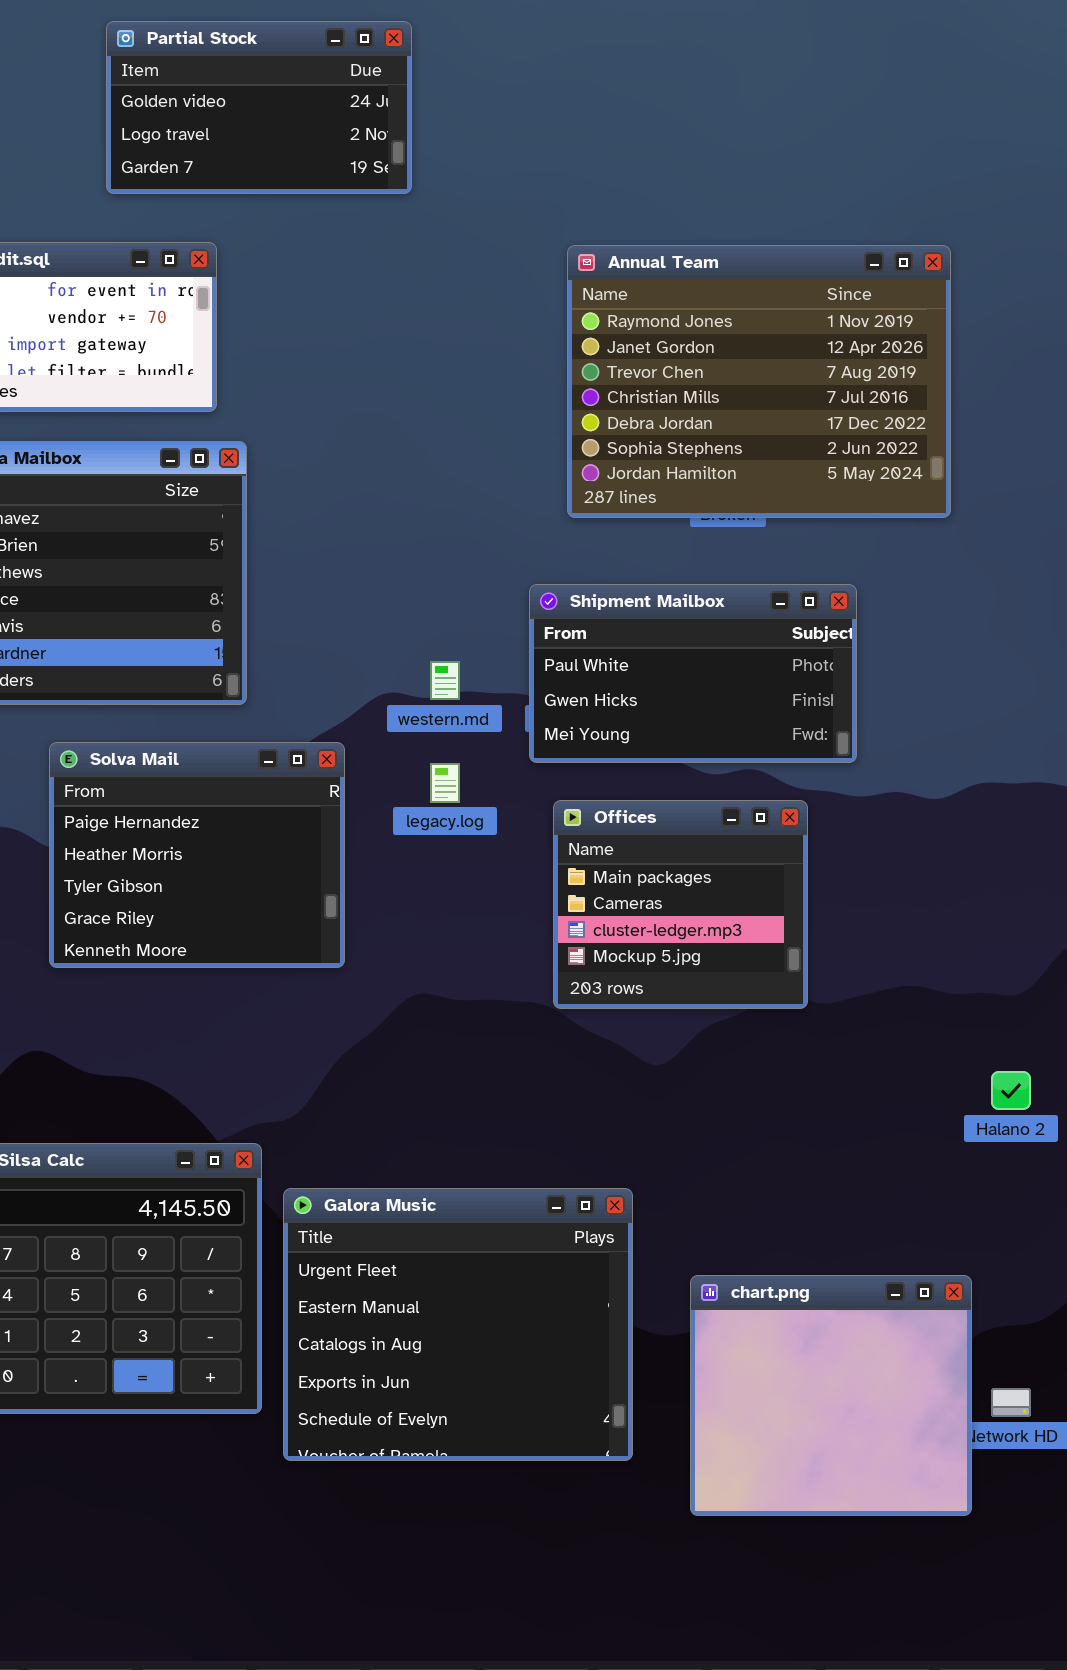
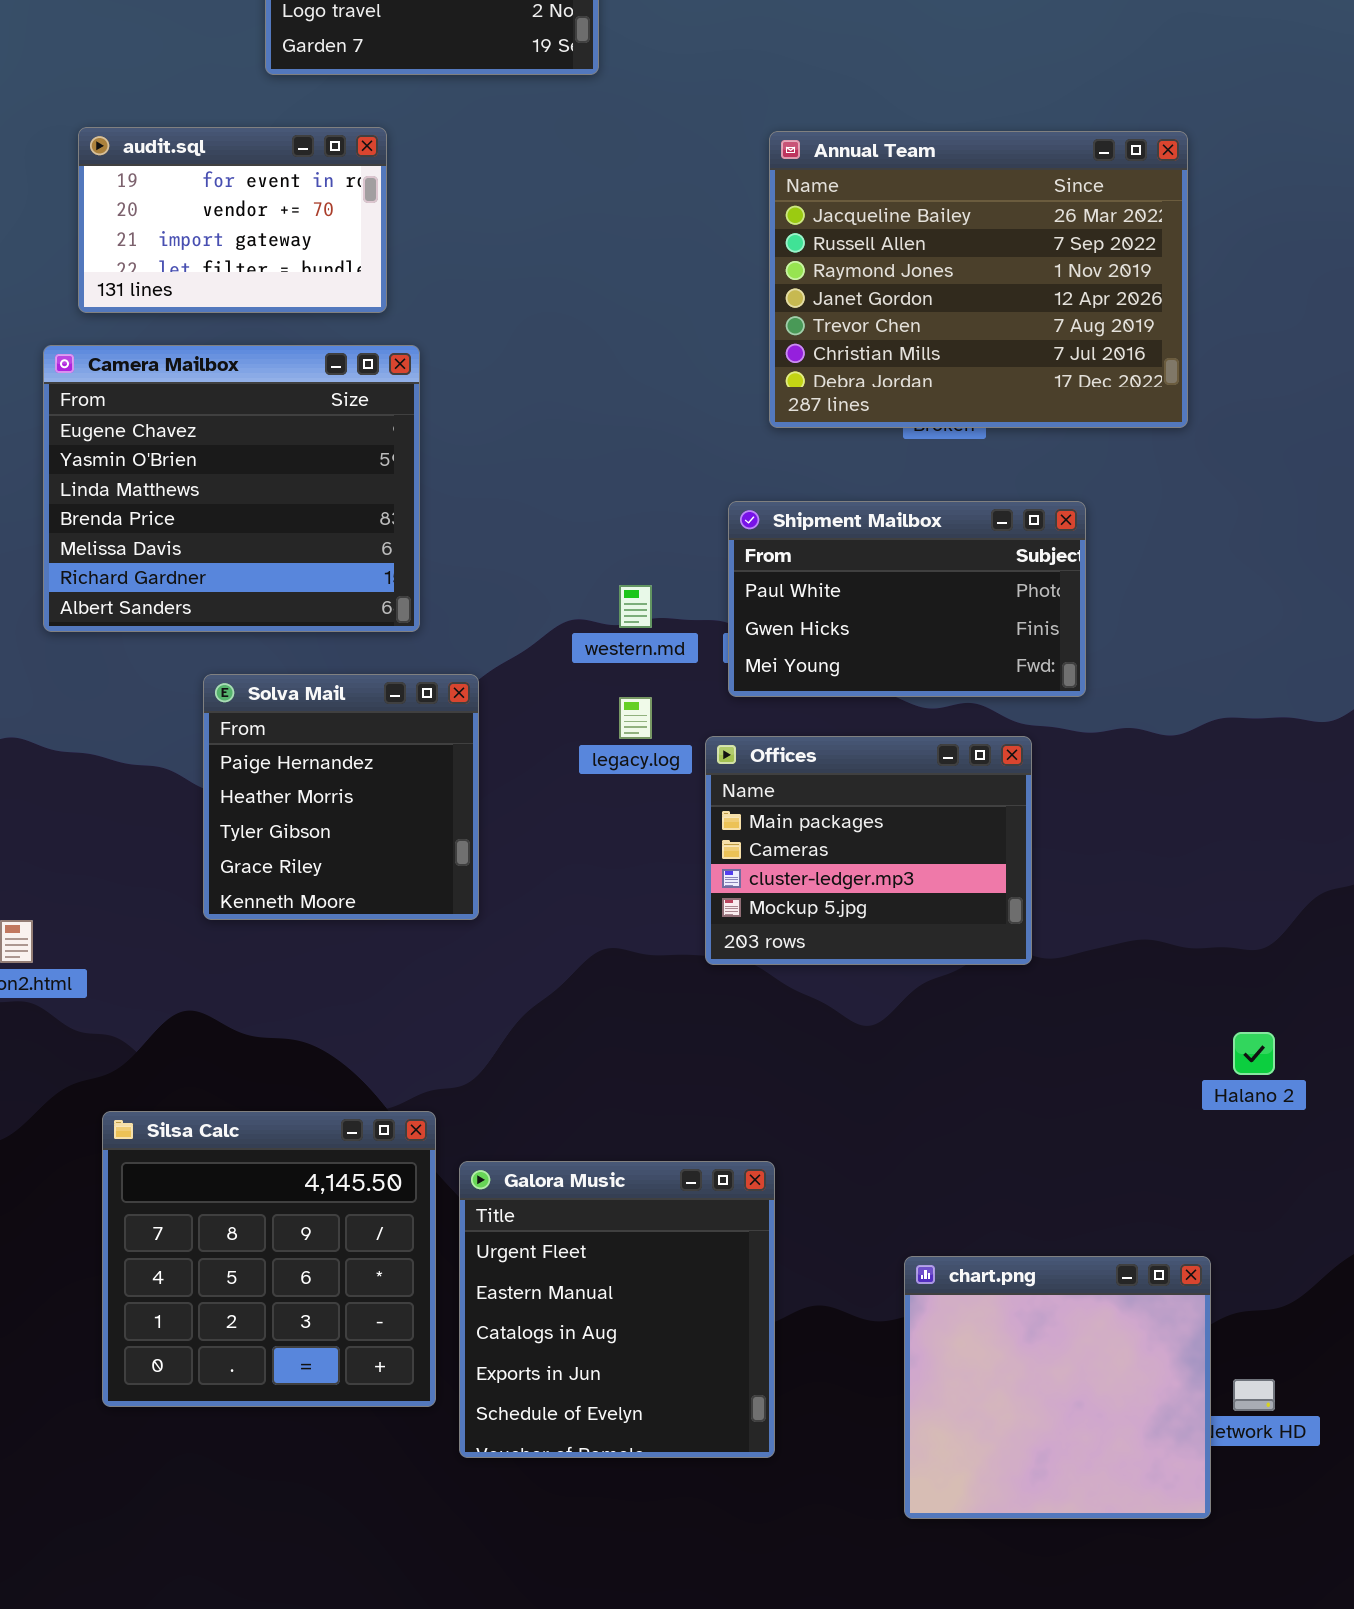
Annual Team: [567,245,951,518] -> [769,131,1188,428], scrolled up 2 rows
Solva Mail: [49,742,345,968] -> [203,674,479,920], resized
Offices: [553,800,808,1009] -> [705,736,1032,965], resized
Galora Music: [283,1188,633,1461] -> [459,1161,775,1458], resized

